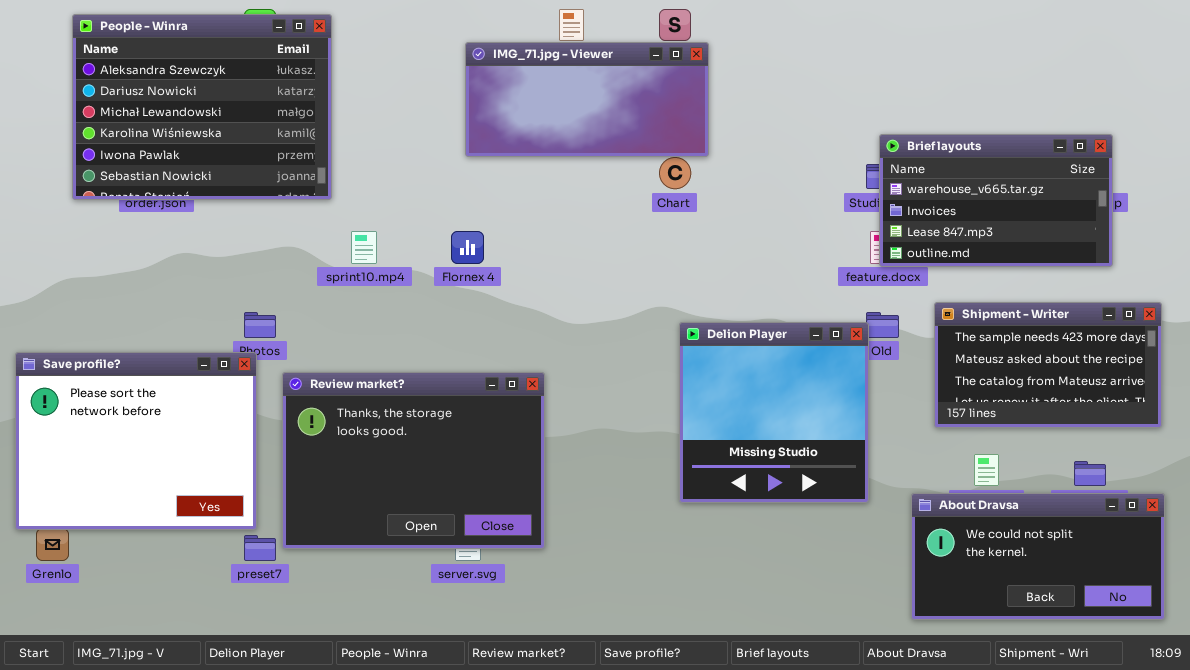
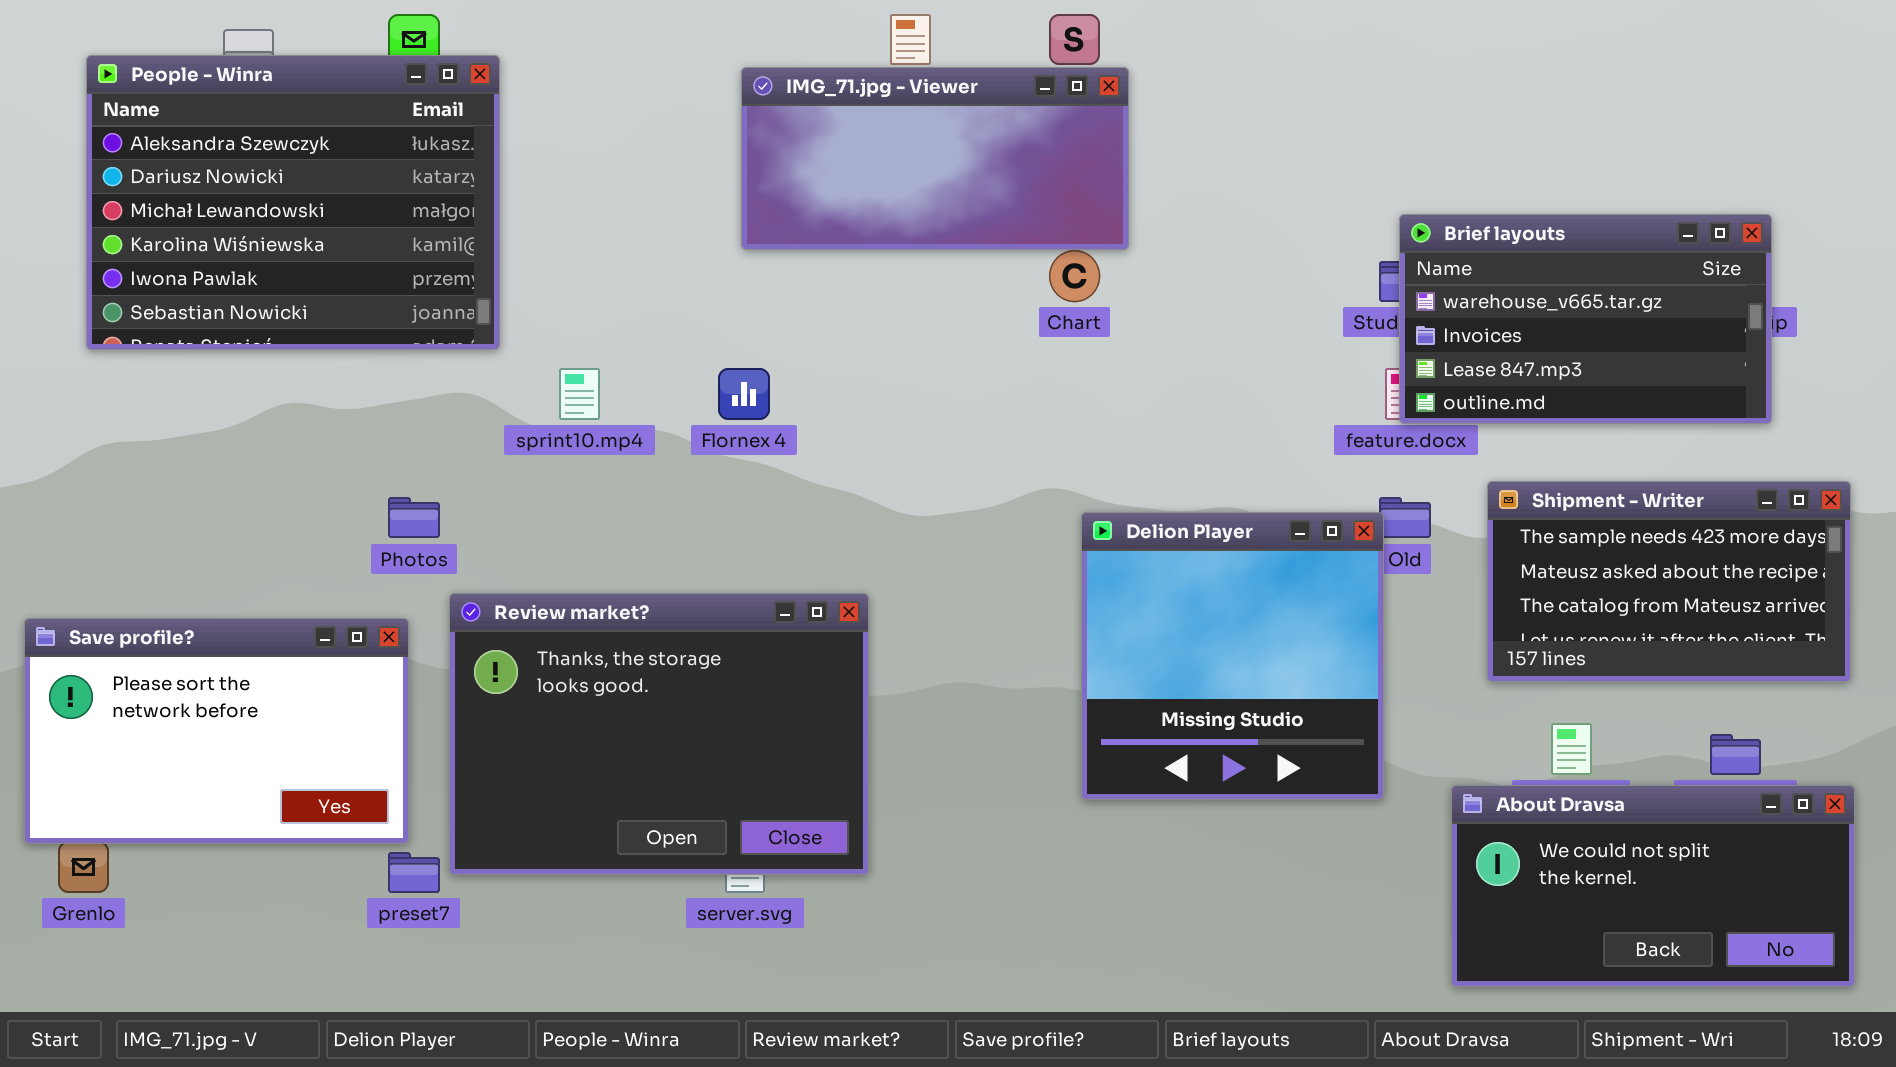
People - Winra: [72,14,332,200] -> [86,55,500,350], moved
Save profile?: [15,352,257,530] -> [24,618,409,844], resized

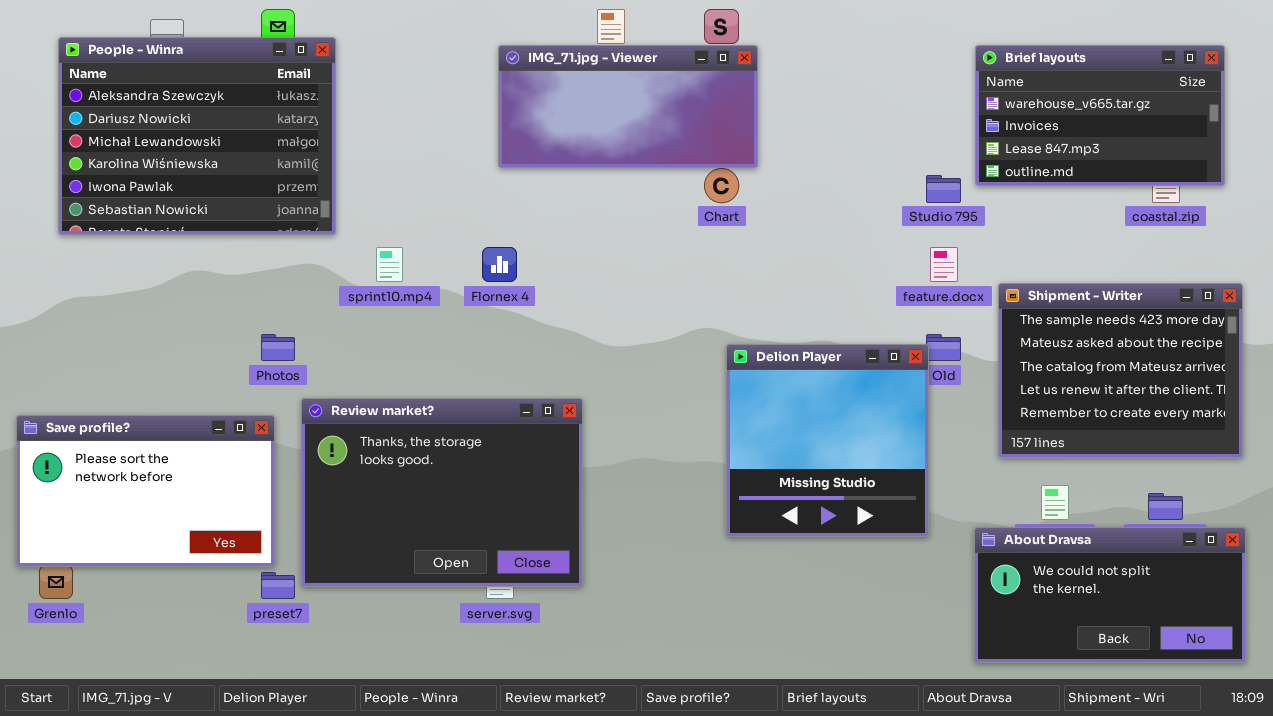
Brief layouts: [1399,214,1772,424] -> [975,45,1225,186], moved
Shipment - Writer: [1487,481,1851,682] -> [998,283,1243,458], resized

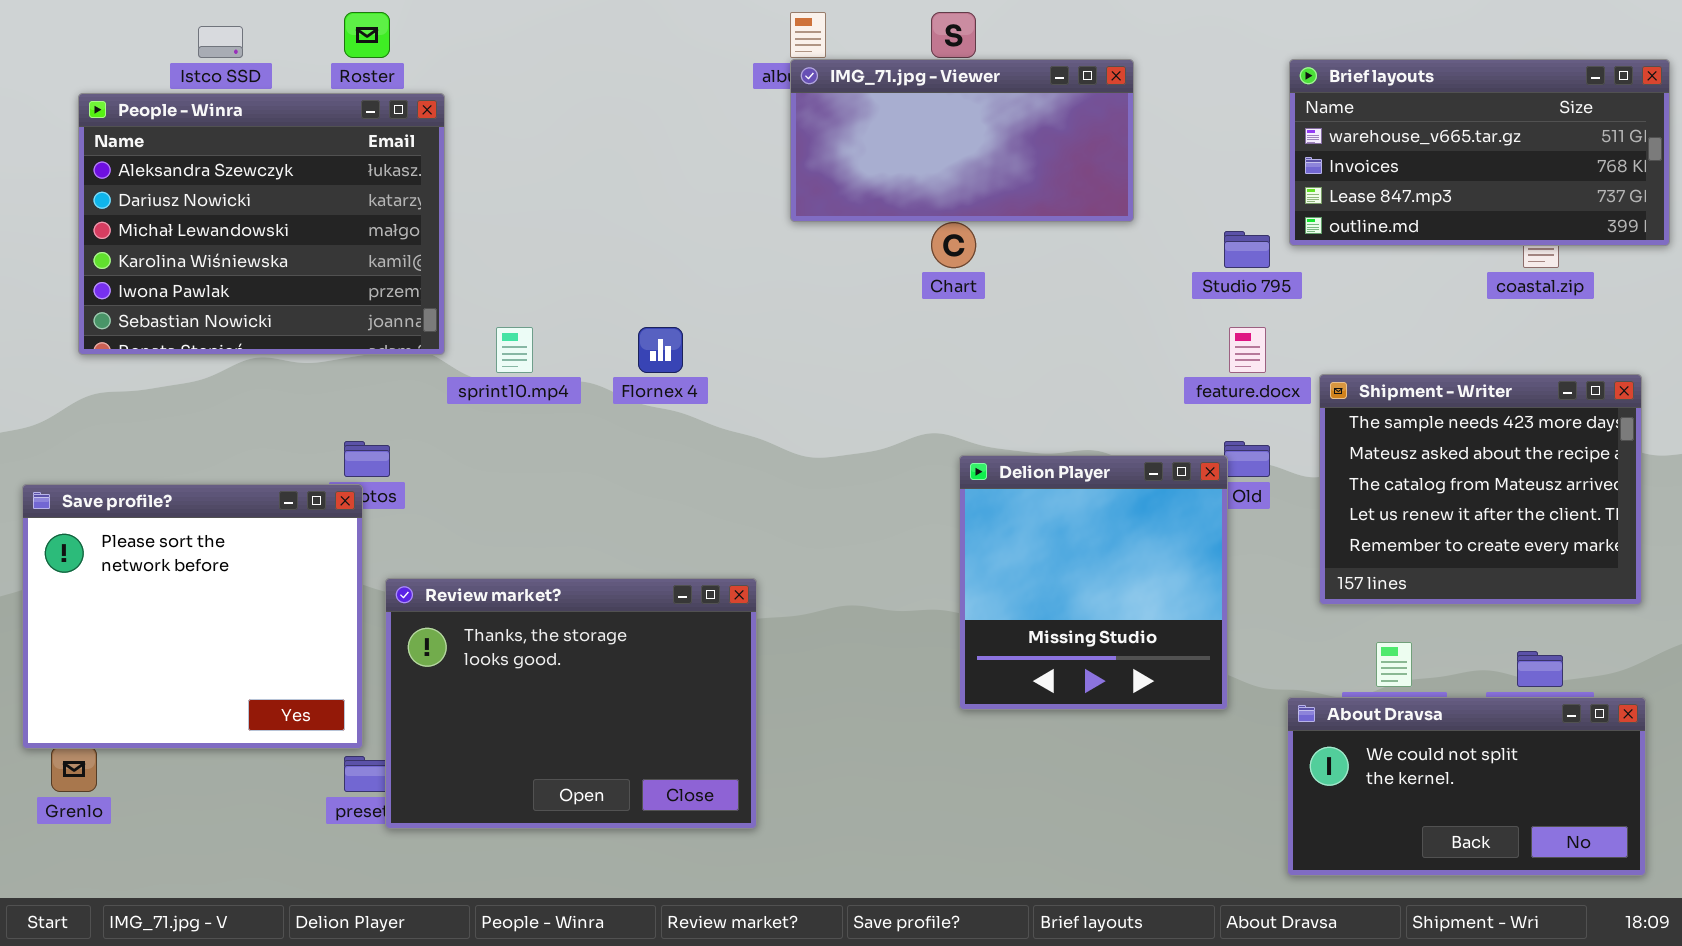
People - Winra: [58,37,336,235] -> [78,93,445,355], moved
IMG_71.jpg - Viewer: [498,45,758,168] -> [790,59,1134,222], moved
Brief layouts: [975,45,1225,186] -> [1289,59,1670,246], resized
Review market?: [301,398,583,587] -> [385,578,757,829], moved
Save profile?: [16,415,275,567] -> [22,484,363,749], resized

